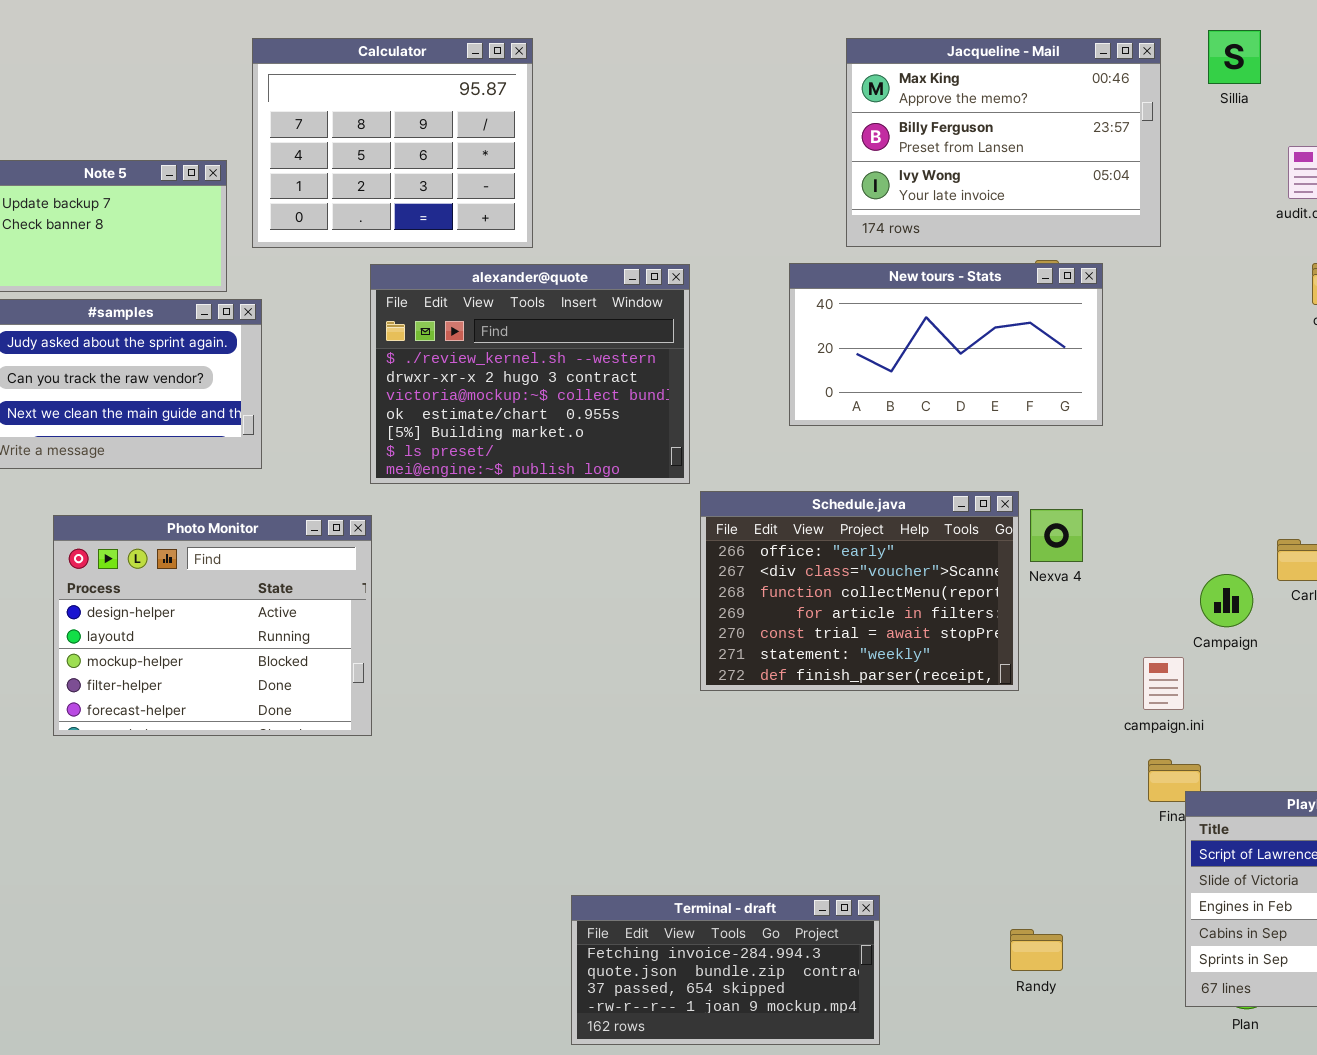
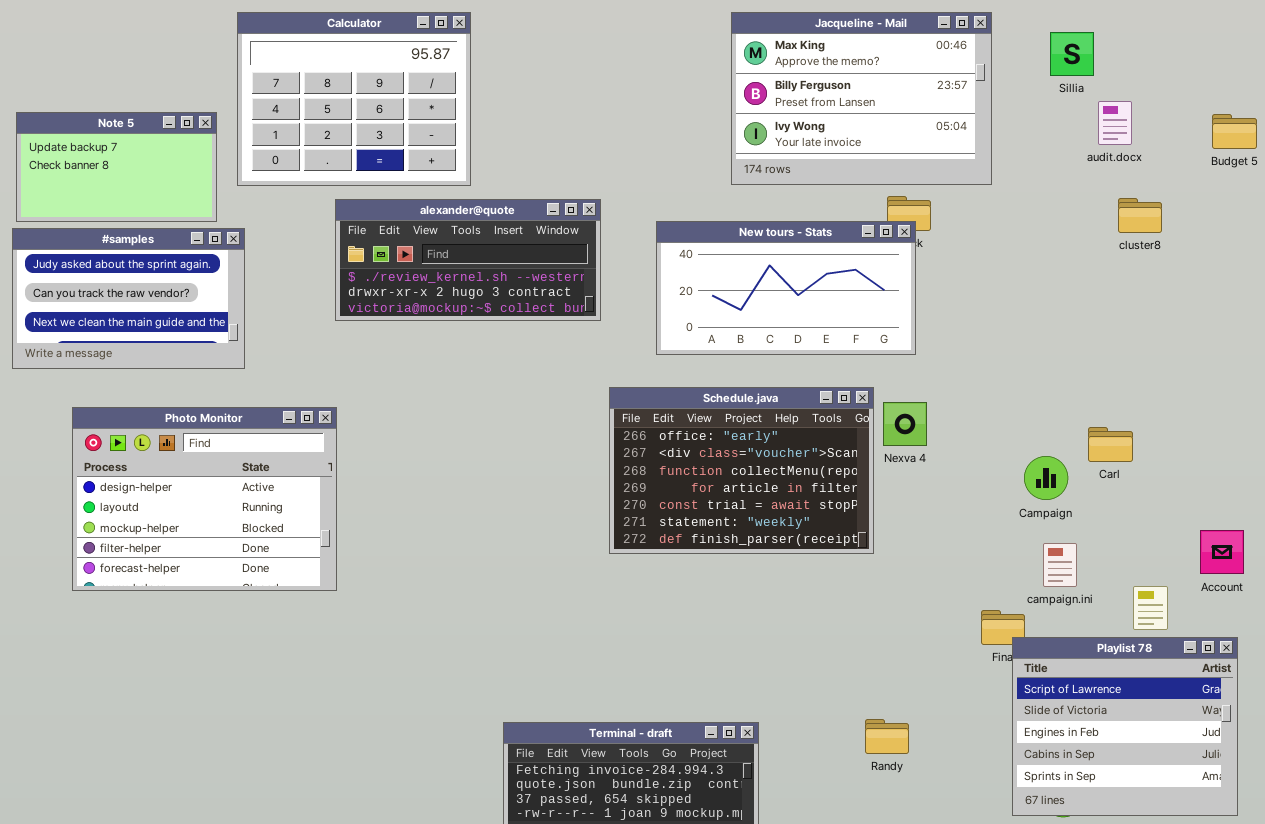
Sillia: [1208,30,1261,84] -> [1050,32,1094,76], moved
New tours - Stats: [789,263,1103,426] -> [656,221,916,355], moved
alexander@quote: [370,264,690,484] -> [335,199,601,321], resized
campaign.ini: [1143,657,1184,710] -> [1043,543,1077,587], moved
Randy: [1010,929,1063,971] -> [865,719,909,754], moved

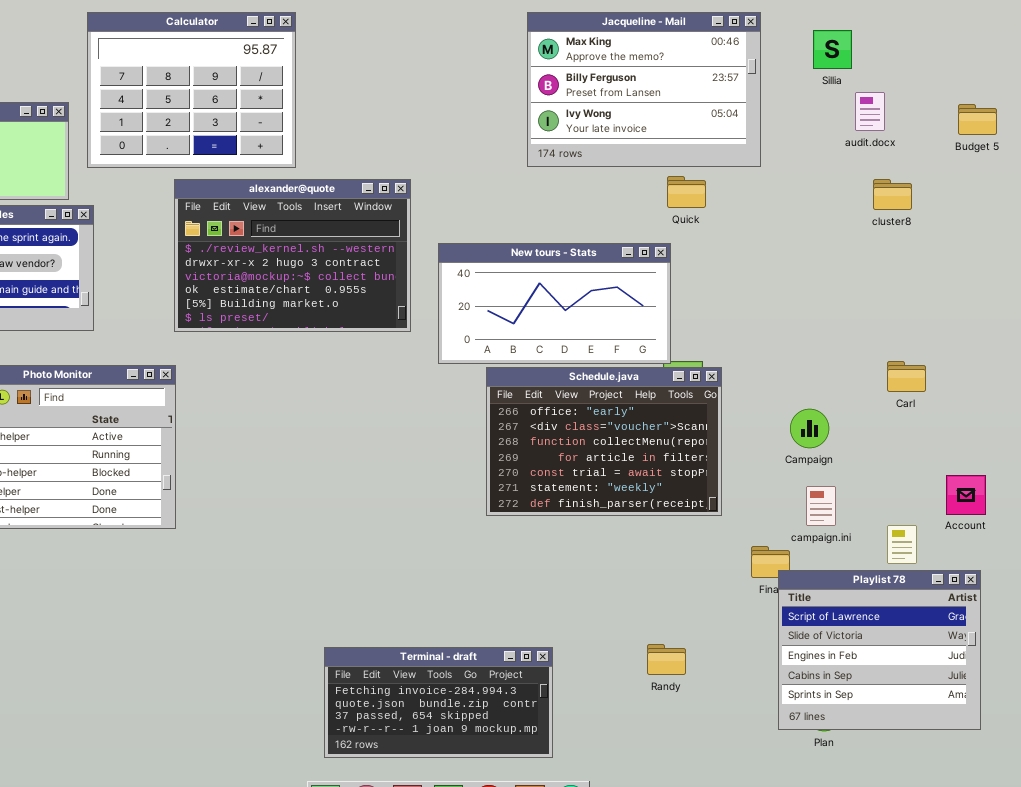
alexander@quote: [335,199,601,321] -> [174,179,411,332], resized
New tours - Stats: [656,221,916,355] -> [438,243,671,364], moved
Schedule.java: [609,387,874,554] -> [486,367,722,516], moved
Carl: [1088,427,1133,462] -> [887,361,926,392], moved

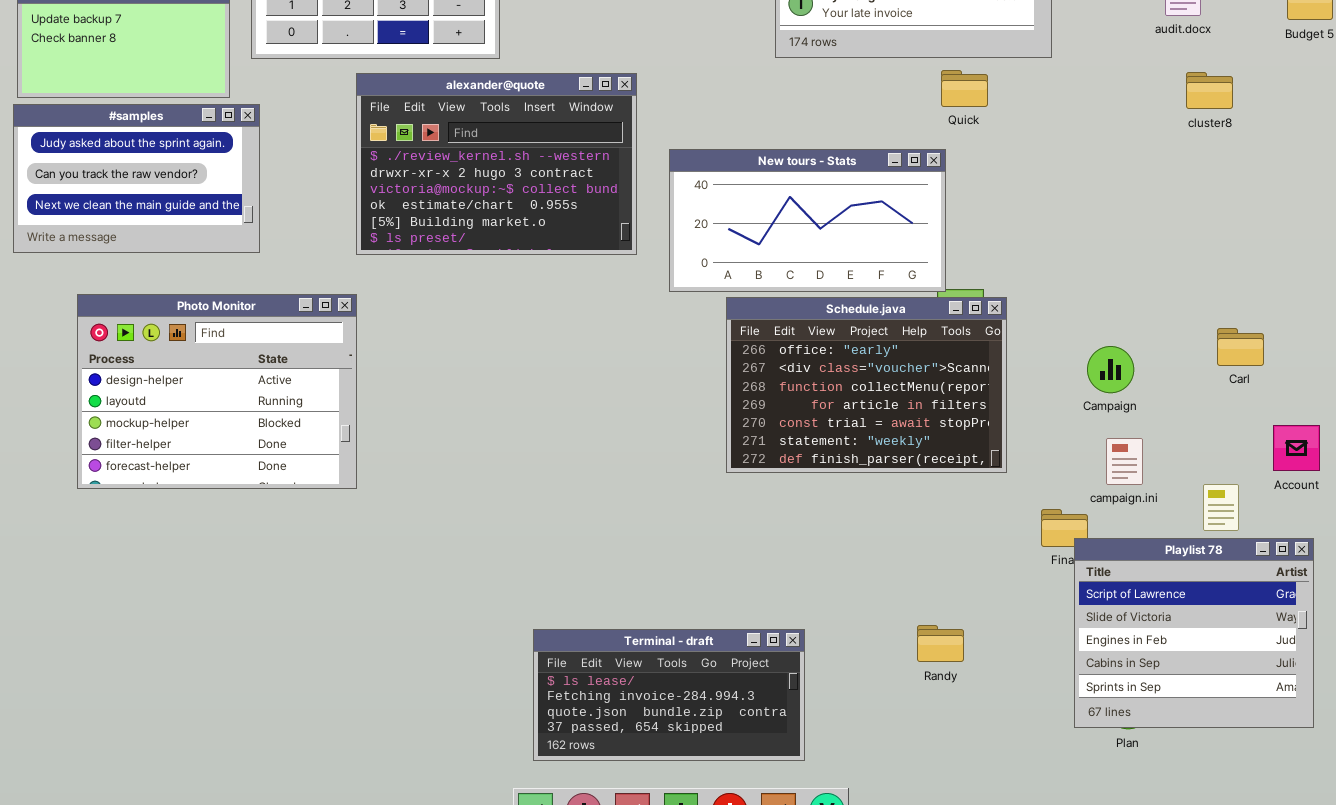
Carl: [887,361,926,392] -> [1217,328,1264,366], moved
Terminal - draft: [324,647,553,758] -> [533,629,805,761], scrolled up 1 row

